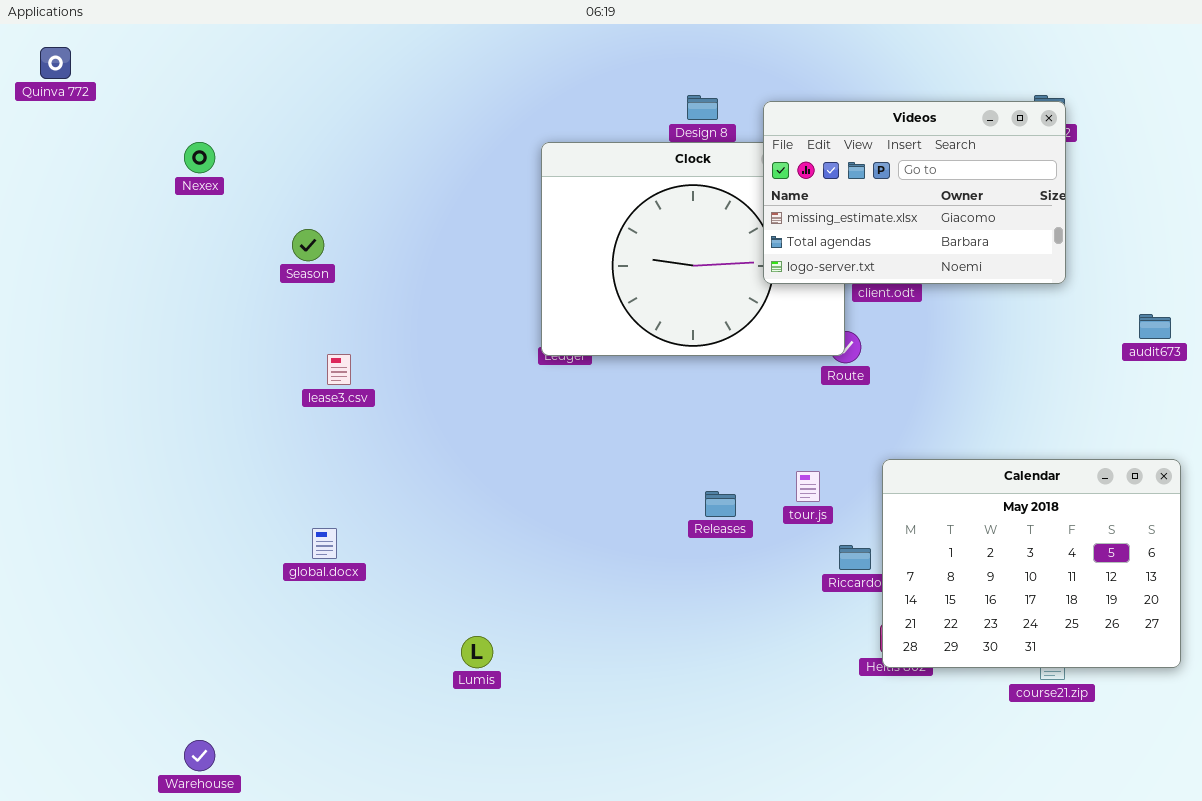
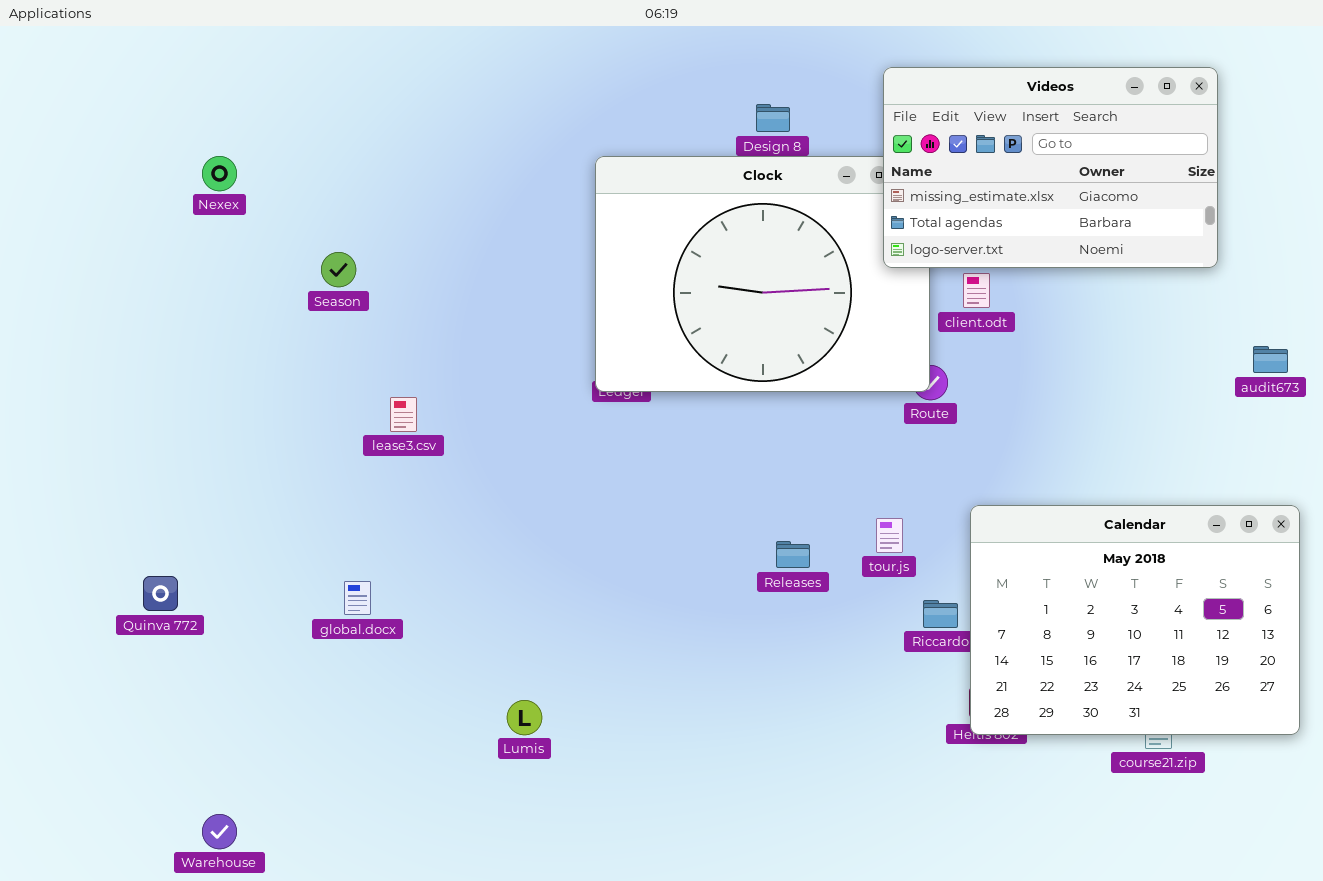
Quinva 772: [40,47,71,79] -> [143,576,178,611], moved
Videos: [763,101,1066,284] -> [883,67,1218,268], moved
lease3.csv: [327,354,351,385] -> [390,397,417,432], moved

